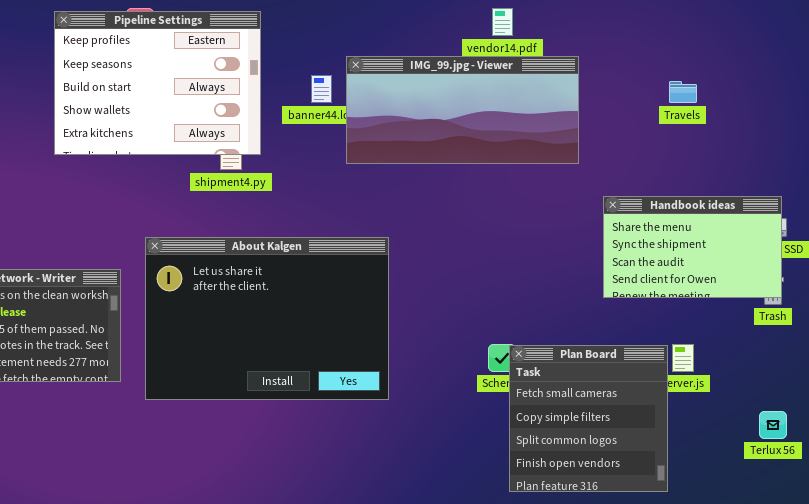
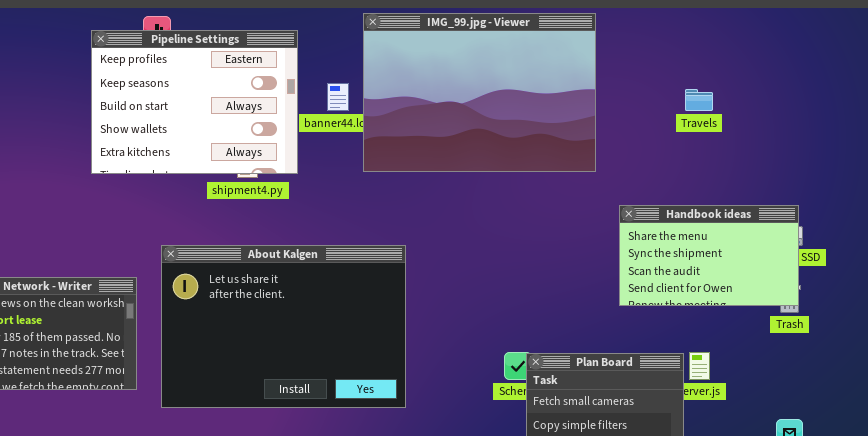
Pipeline Settings: [54,11,261,155] -> [91,30,298,174], moved
IMG_99.jpg - Viewer: [346,56,579,164] -> [363,13,596,172], resized

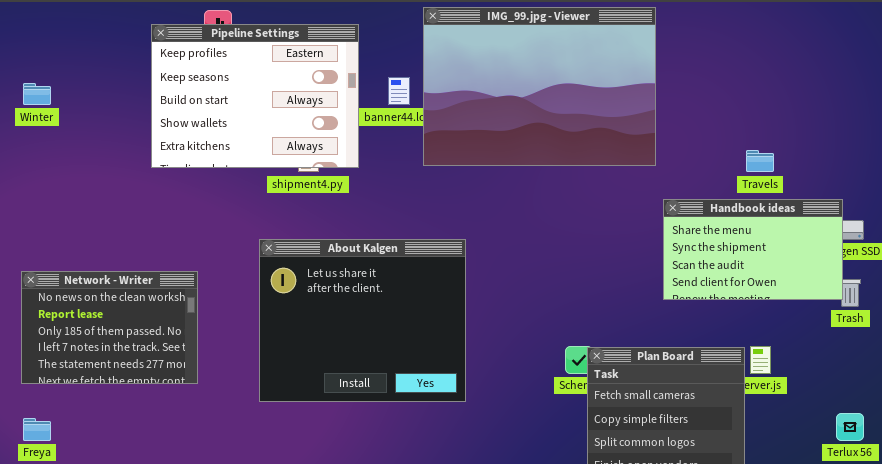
Travels: [685,89,713,111] -> [746,150,774,172], moved
Handbook ideas: [619,205,799,306] -> [663,199,843,300], moved
About Kalgen: [161,245,406,408] -> [259,239,466,402], resized

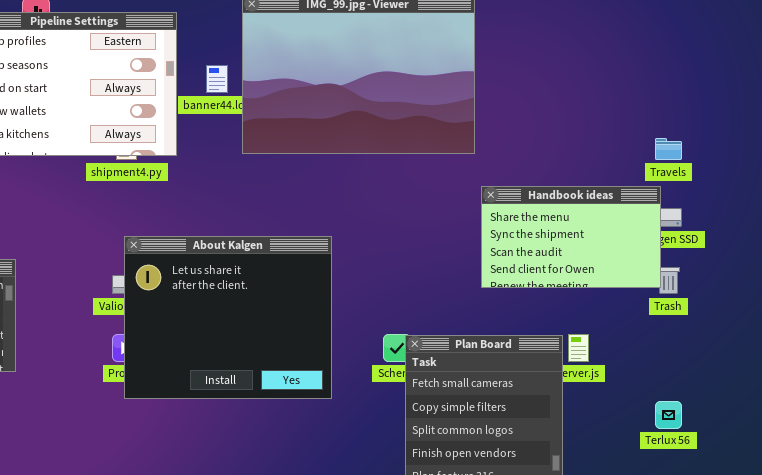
Travels: [746,150,774,172] -> [655,138,682,160], moved
About Kalgen: [259,239,466,402] -> [124,236,332,399], moved

